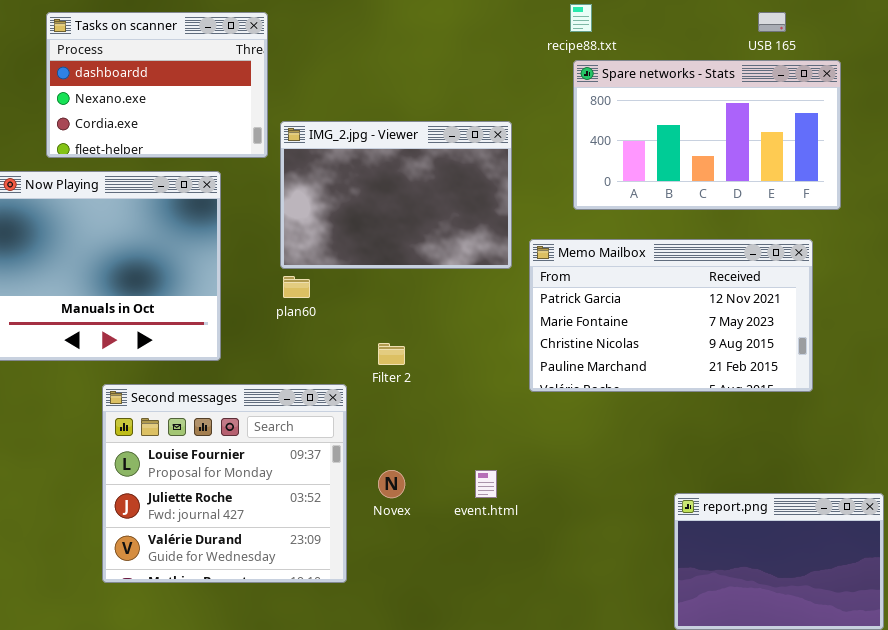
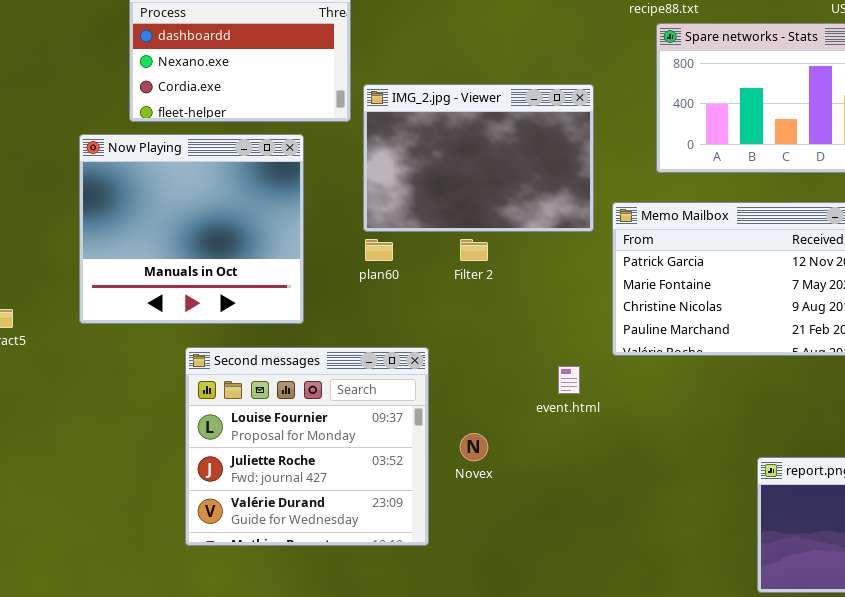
Filter 2: [378,343,405,365] -> [460,239,488,261], moved
event.html: [475,470,497,498] -> [558,366,580,394], moved

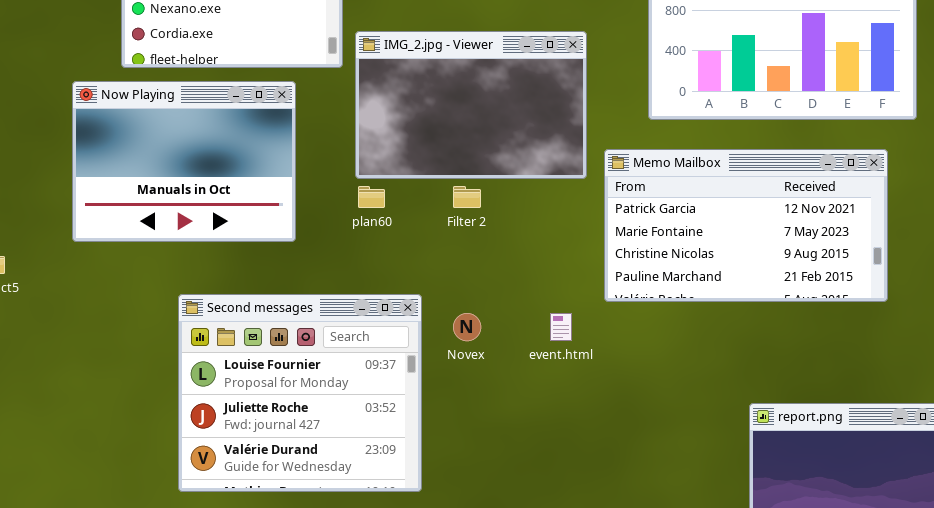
Now Playing: [79,134,304,324] -> [72,81,296,242], resized
Novex: [460,433,488,461] -> [453,313,481,341], moved

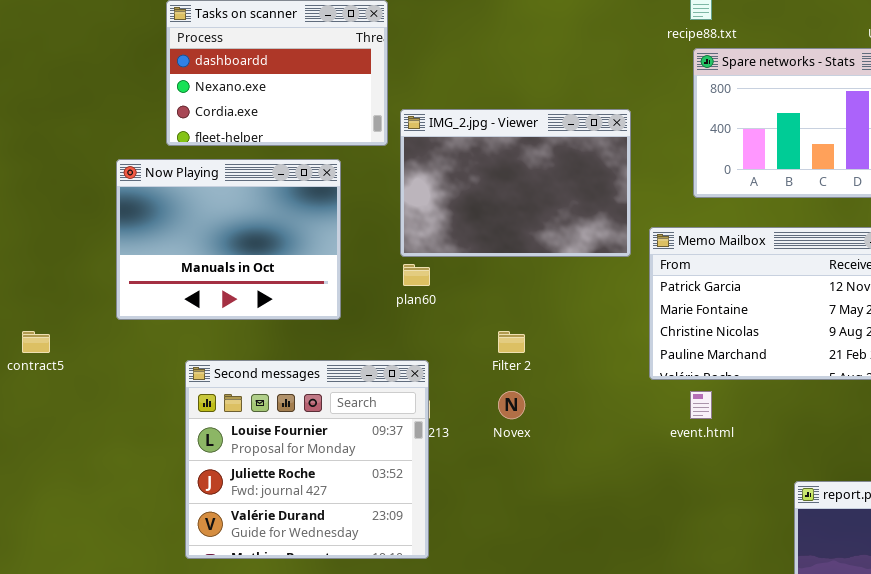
Filter 2: [453,186,481,208] -> [498,331,525,353], moved
Second messages: [178,294,422,492] -> [185,360,429,559], moved
event.html: [550,313,572,341] -> [690,391,712,419], moved

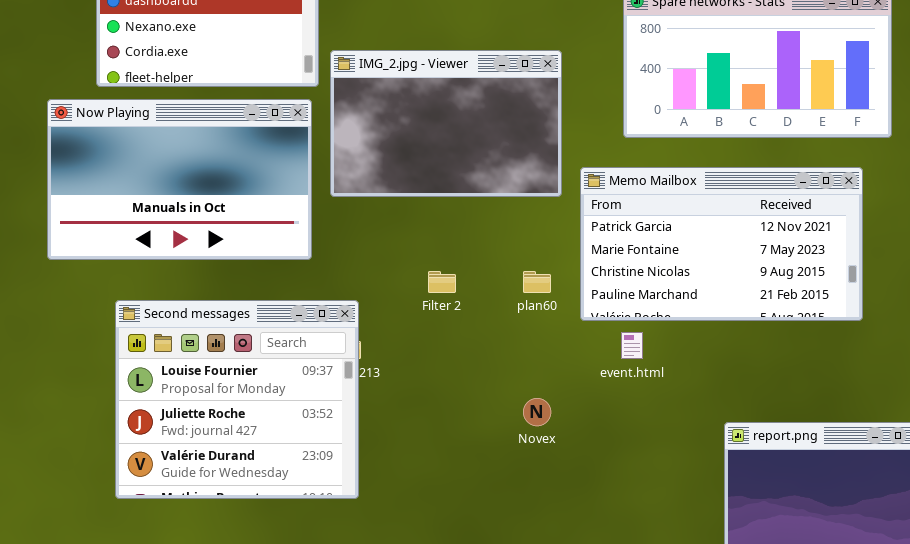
Now Playing: [116,159,341,320] -> [47,99,312,260], resized
plan60: [403,264,430,286] -> [523,271,551,293], moved
Novex: [498,391,525,419] -> [523,398,551,426], moved

